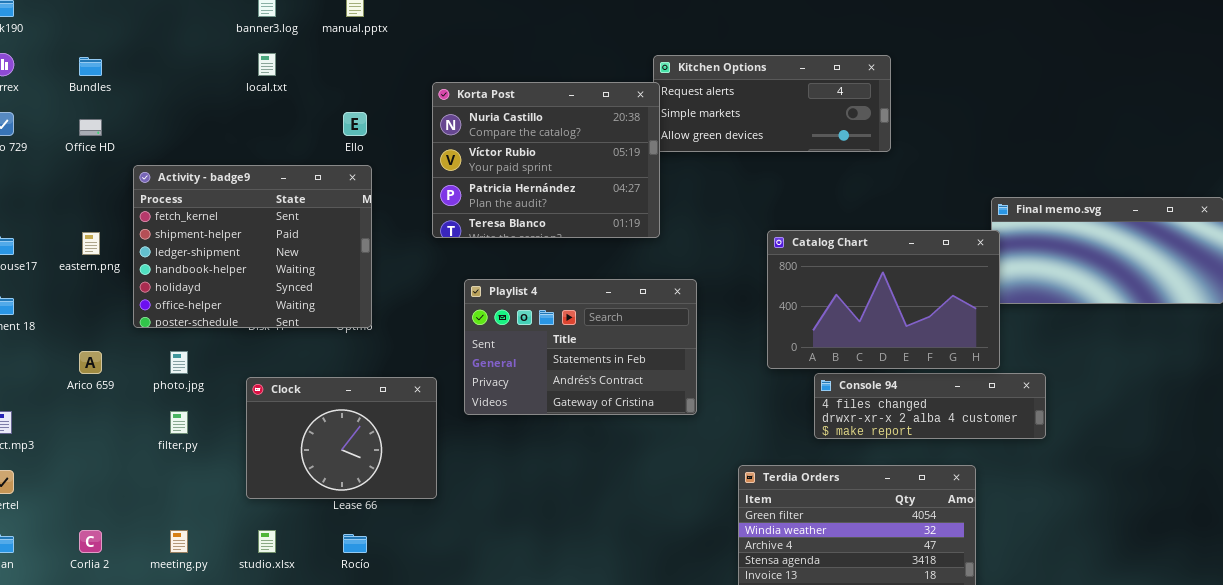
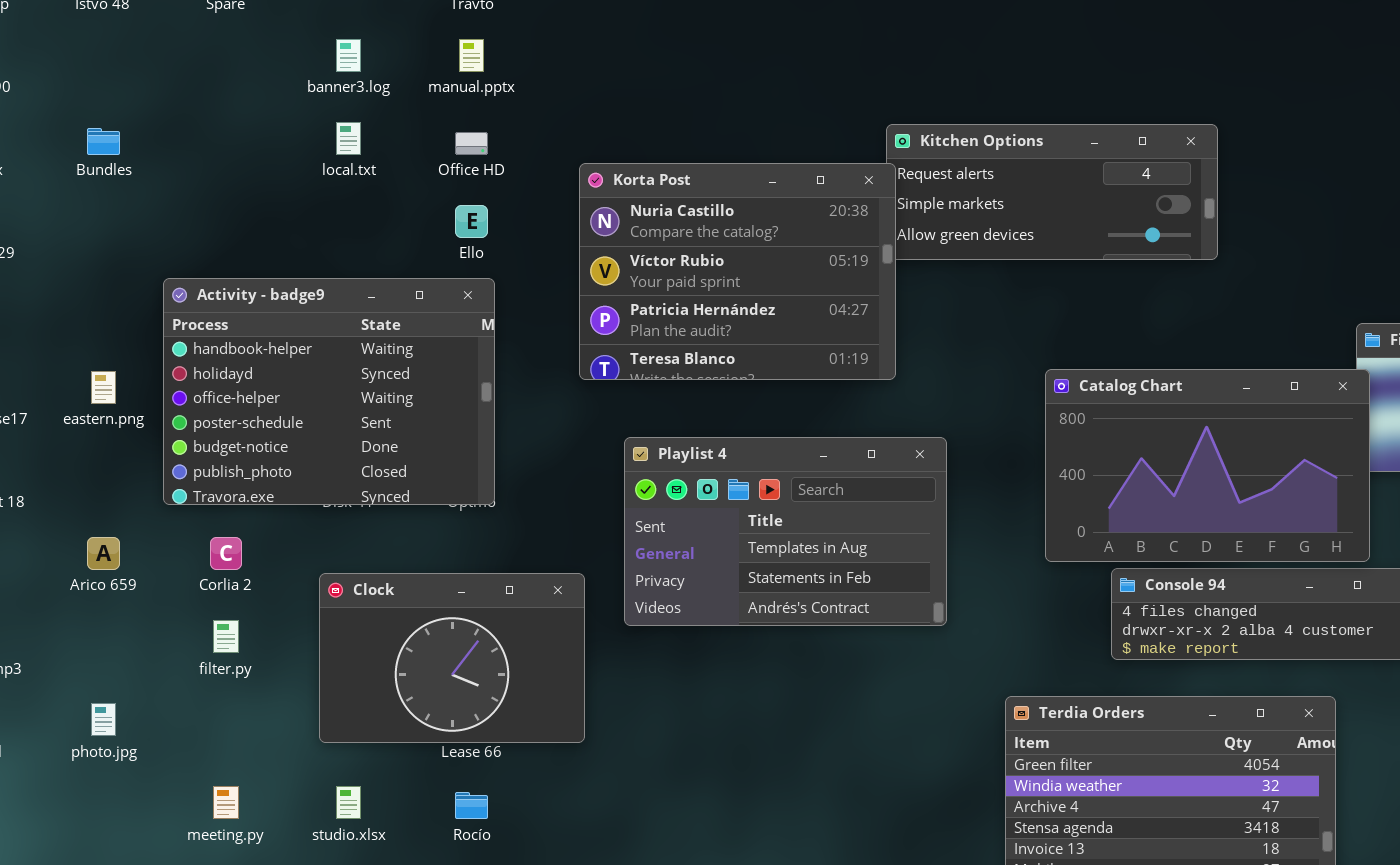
Office HD: [79,119,102,136] -> [455,132,488,155], moved
Activity - badge9: [133,165,372,328] -> [163,278,495,505], scrolled down 3 rows
Playlist 4: [464,279,697,415] -> [624,437,947,626], scrolled up 1 row
photo.jpg: [170,351,188,374] -> [91,703,116,736], moved
Corlia 2: [79,530,102,553] -> [210,537,242,570], moved

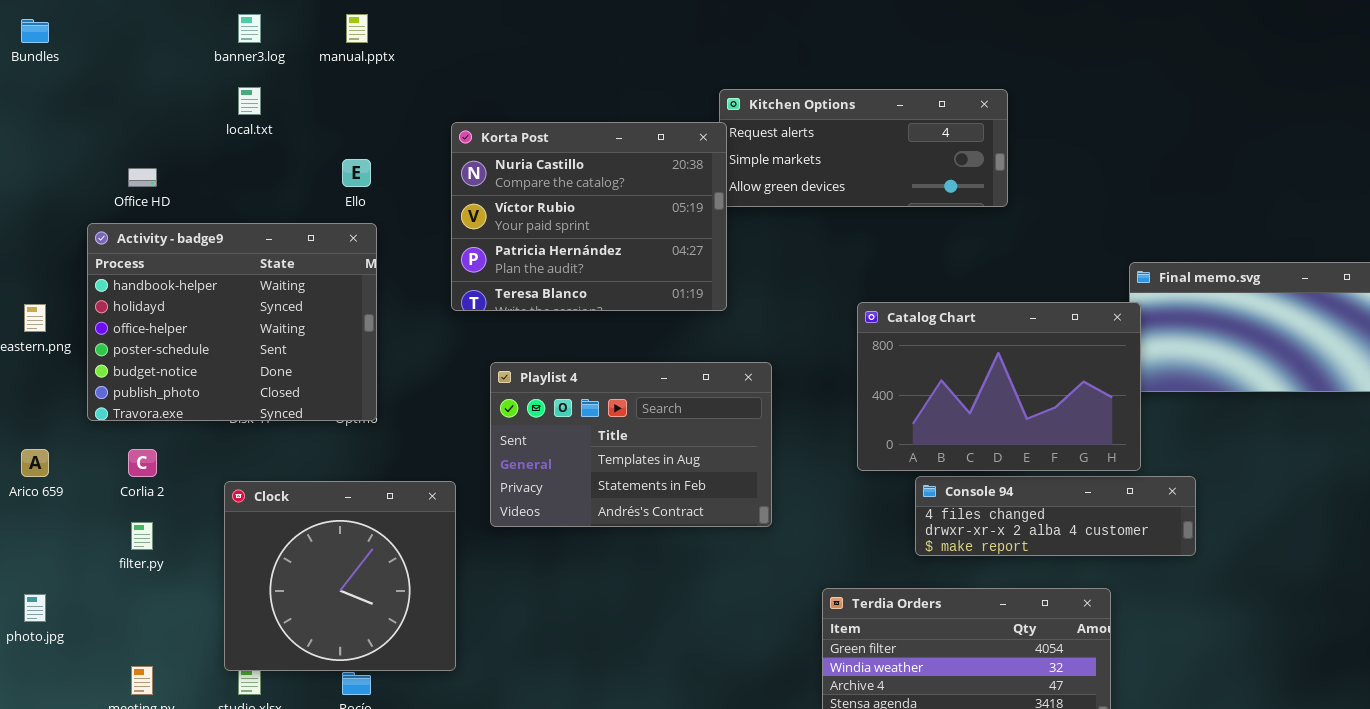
Bundles: [87,128,120,155] -> [21,19,49,43], moved
Office HD: [455,132,488,155] -> [128,168,157,187], moved
Clock: [319,573,585,743] -> [224,481,456,671], resized

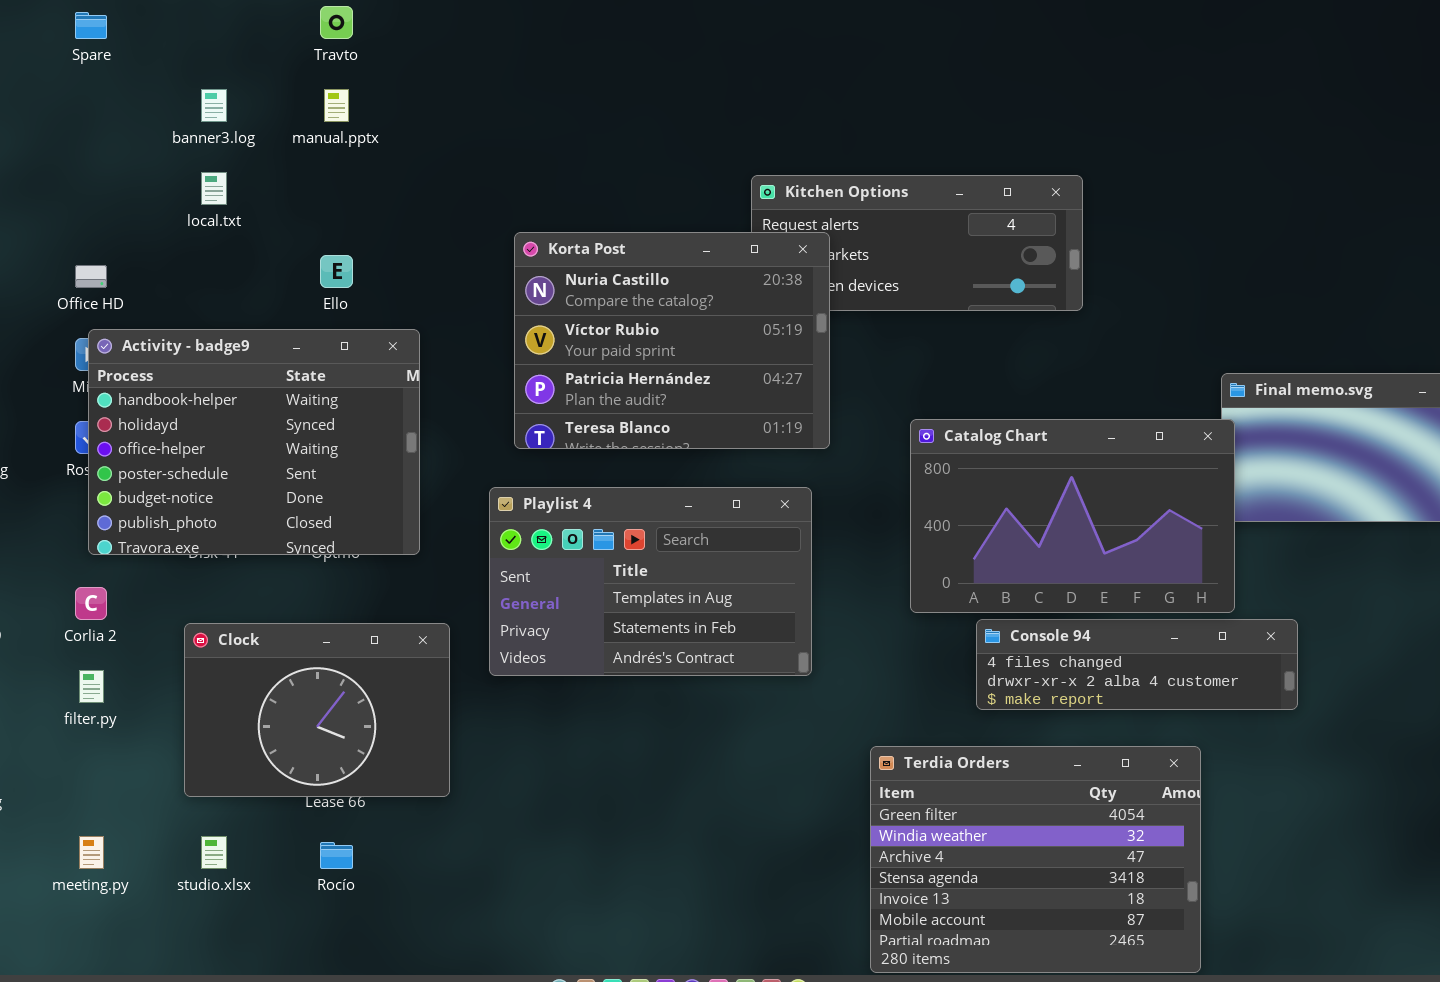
Korta Post: [451,122,727,311] -> [514,232,830,449], moved
Activity - badge9: [87,223,377,421] -> [88,329,420,555], moved
Clock: [224,481,456,671] -> [184,623,450,797], resized

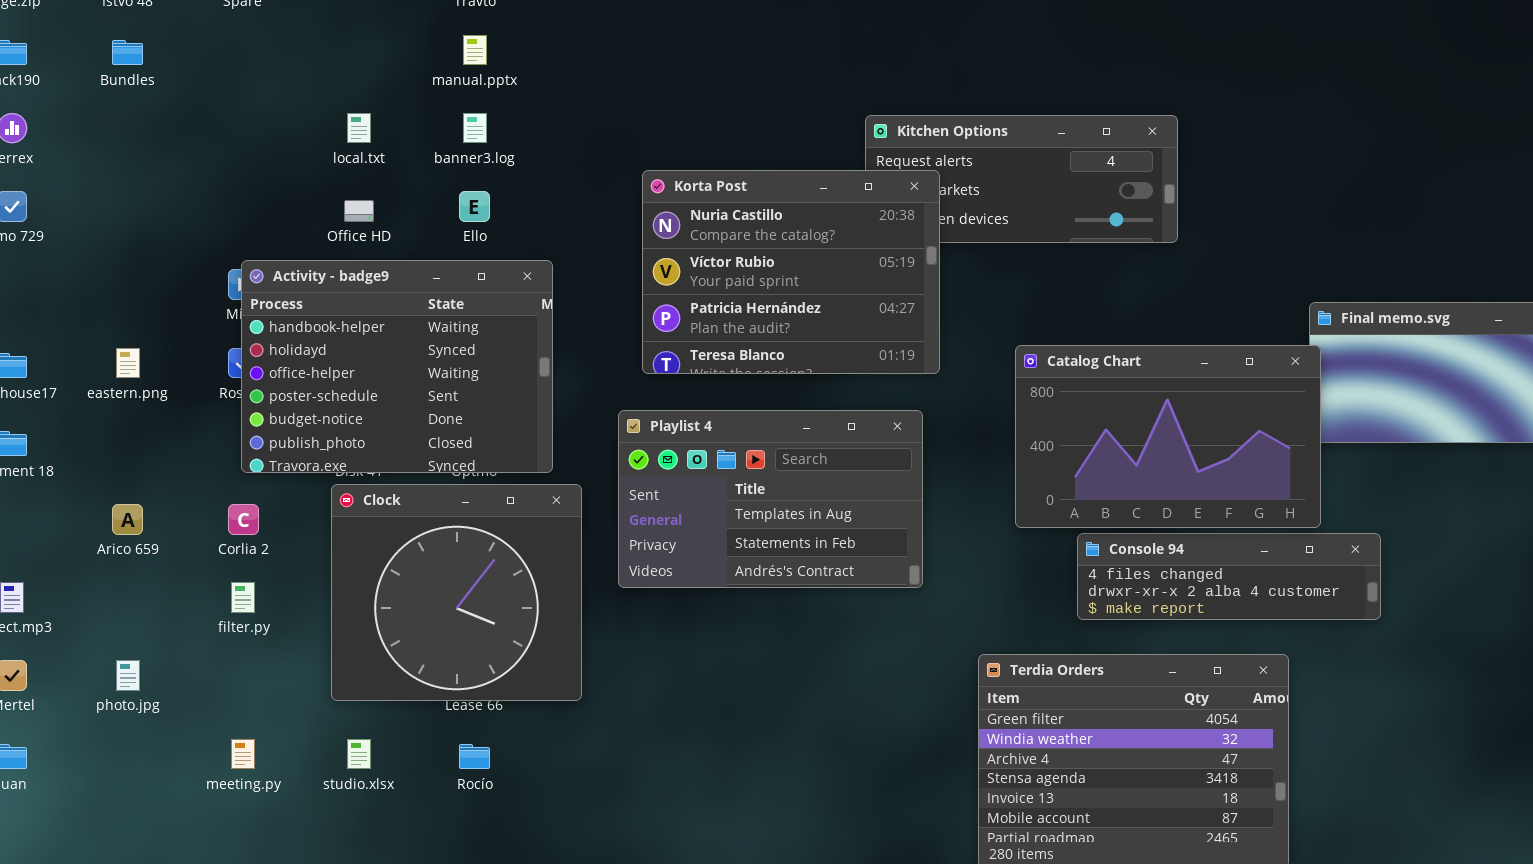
banner3.log: [201,89,227,122] -> [463,113,487,143], moved
Office HD: [75,265,107,288] -> [344,200,374,222], moved
Clock: [184,623,450,797] -> [331,484,582,701], resized

